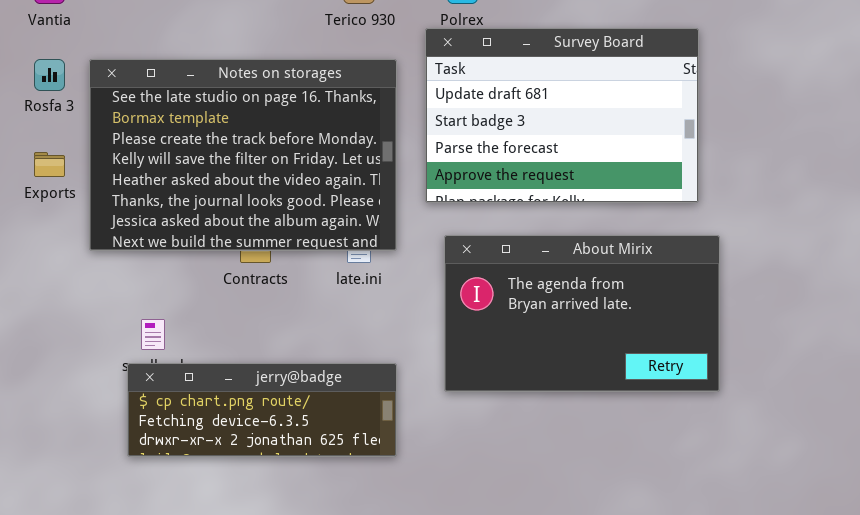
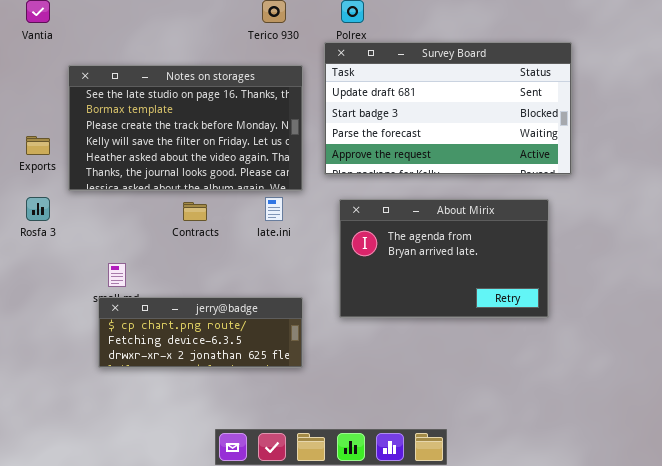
Survey Board: [425,28,699,203] -> [324,42,572,175], resized
Rosfa 3: [34,59,65,91] -> [26,197,50,221], moved
Notes on storages: [89,59,397,251] -> [68,65,303,191], resized

